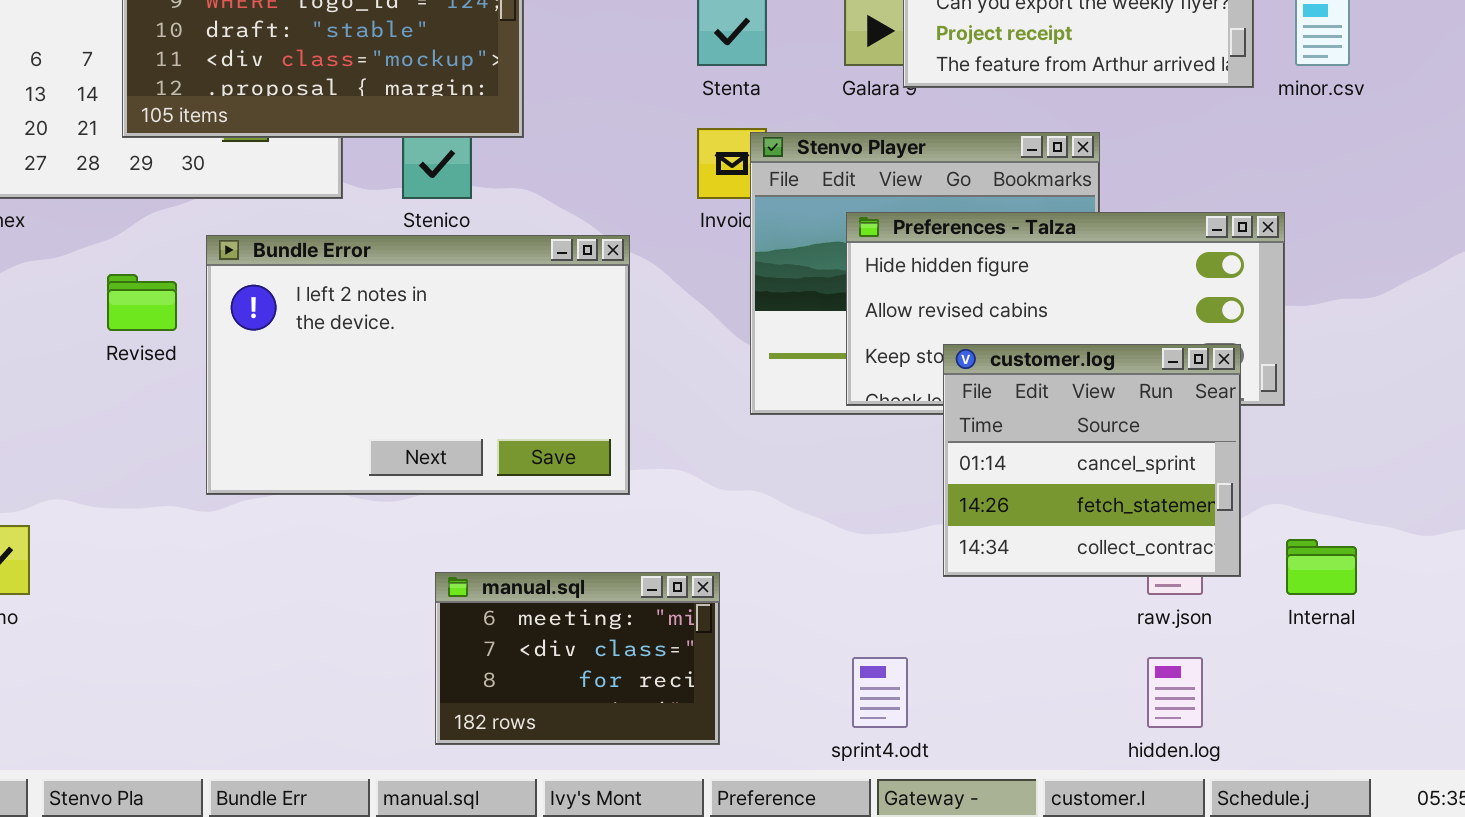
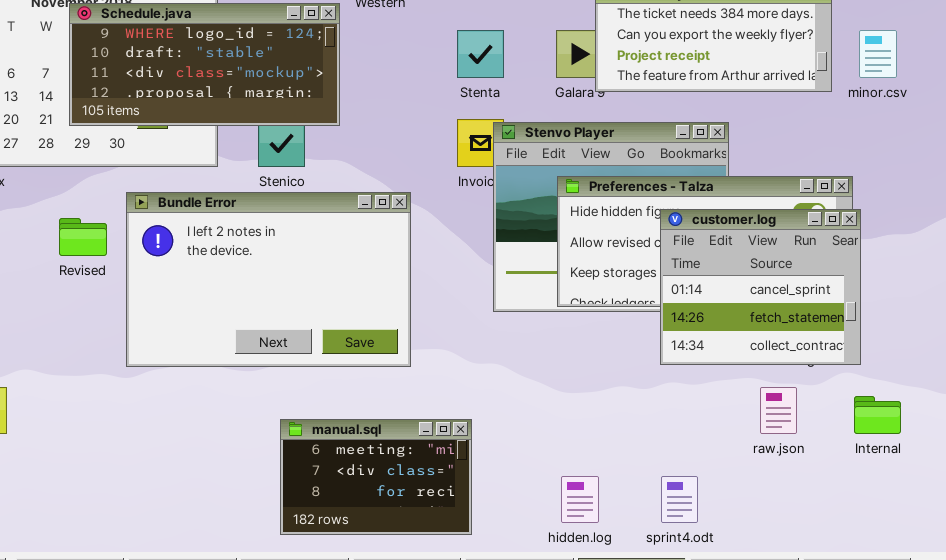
customer.log: [943,344,1241,577] -> [660,209,861,365], moved
sprint4.odt: [852,657,908,728] -> [661,476,698,523], moved
hidden.log: [1147,657,1203,728] -> [561,476,599,523], moved

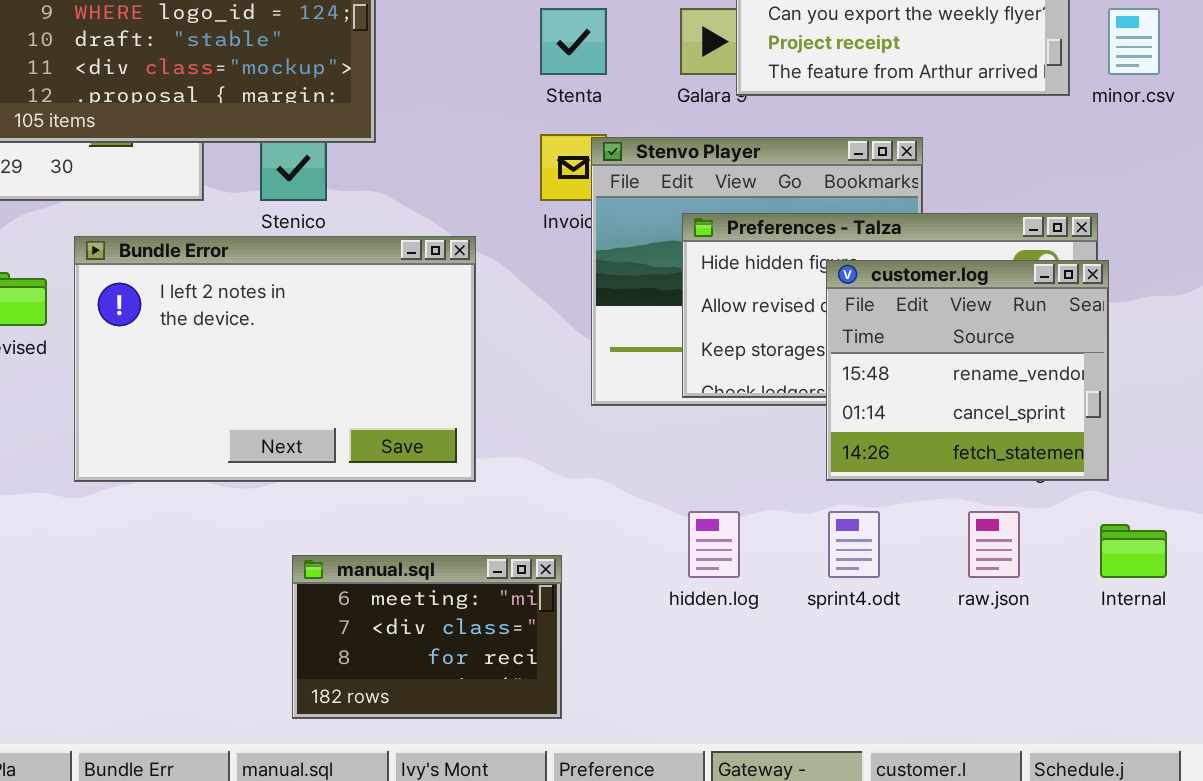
customer.log: [660,209,861,365] -> [826,260,1109,481], scrolled up 1 row
hidden.log: [561,476,599,523] -> [688,511,740,578], moved
sprint4.odt: [661,476,698,523] -> [828,511,880,578], moved

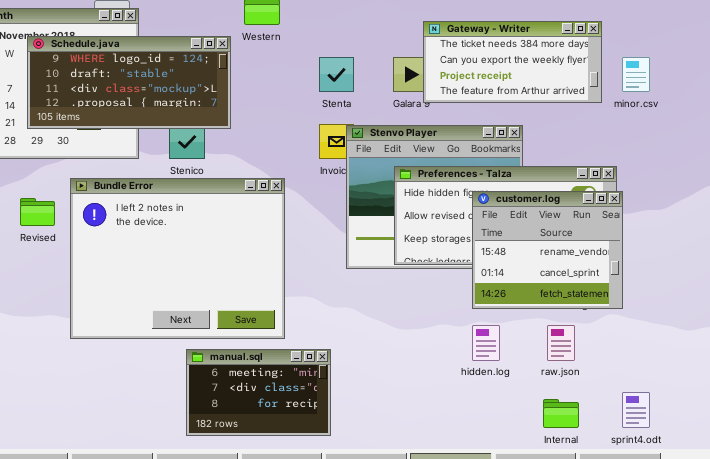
Bundle Error: [74,236,476,482] -> [70,178,285,339], resized
hidden.log: [688,511,740,578] -> [472,325,500,361], moved
sprint4.odt: [828,511,880,578] -> [622,392,650,428], moved
Internal: [1100,524,1167,578] -> [543,399,579,428], moved

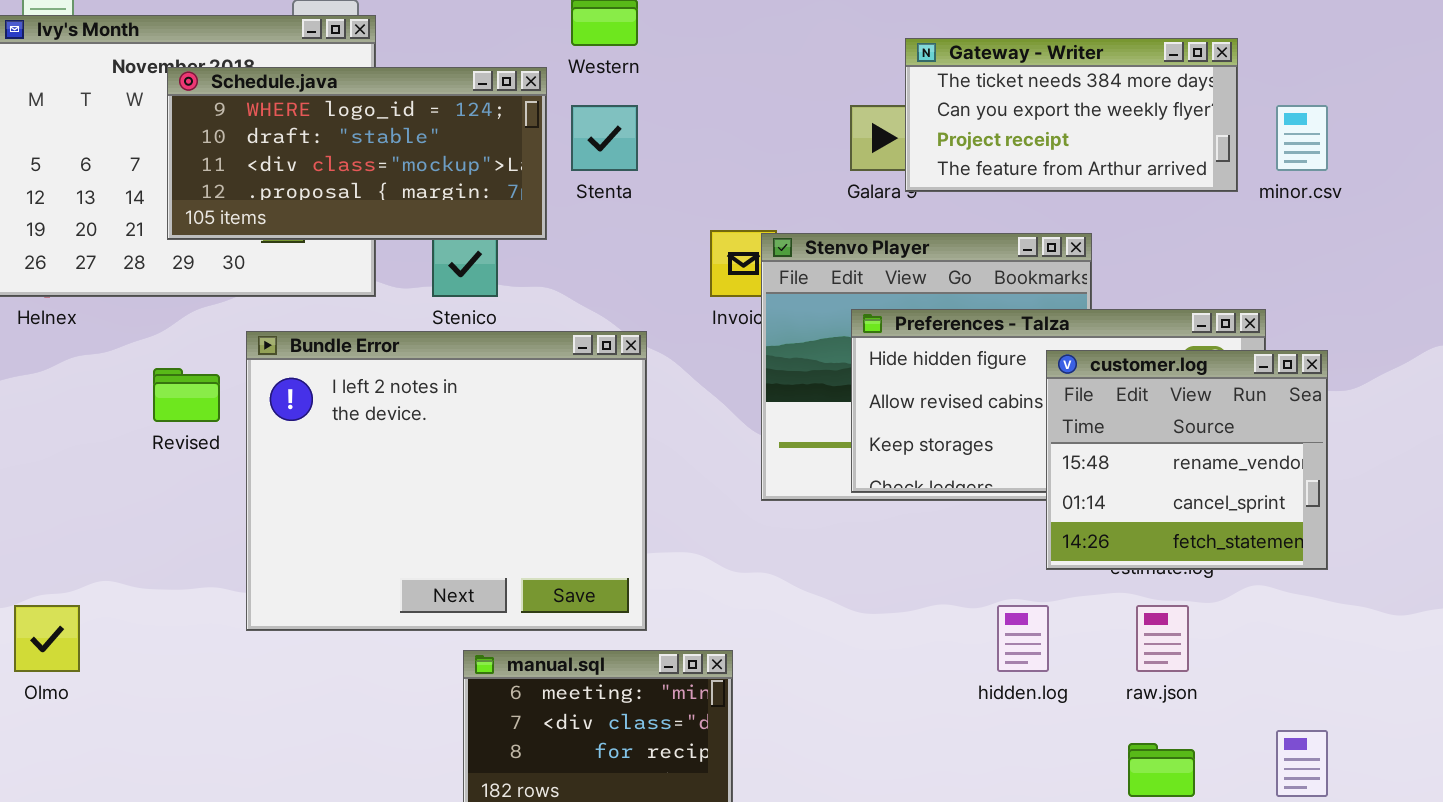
Stenta: [319,57,354,92] -> [571,105,638,171], moved
customer.log: [472,191,623,309] -> [1046,350,1328,570], moved

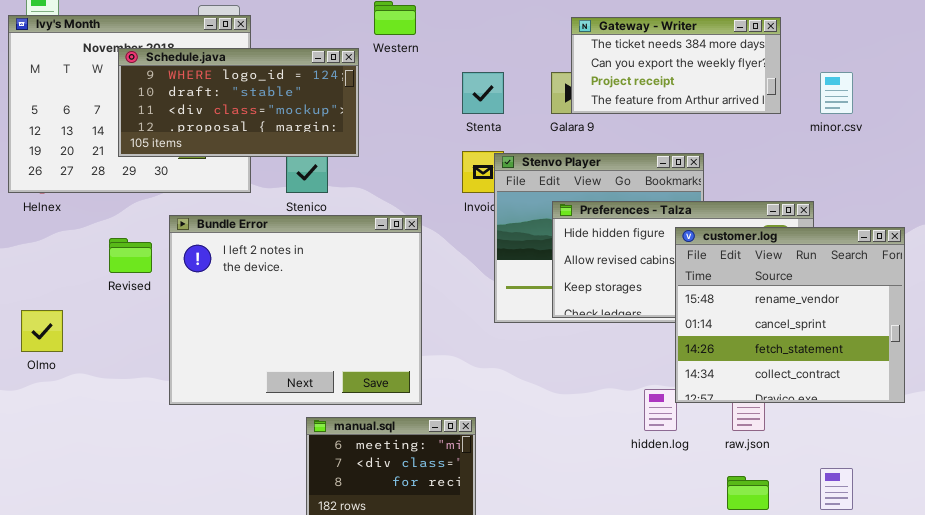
Gateway - Writer: [905,38,1238,192] -> [571,17,781,114], moved
Stenta: [571,105,638,171] -> [462,72,504,114], moved
customer.log: [1046,350,1328,570] -> [675,227,905,403], resized
Olmo: [14,605,80,672] -> [21,310,63,352], moved

